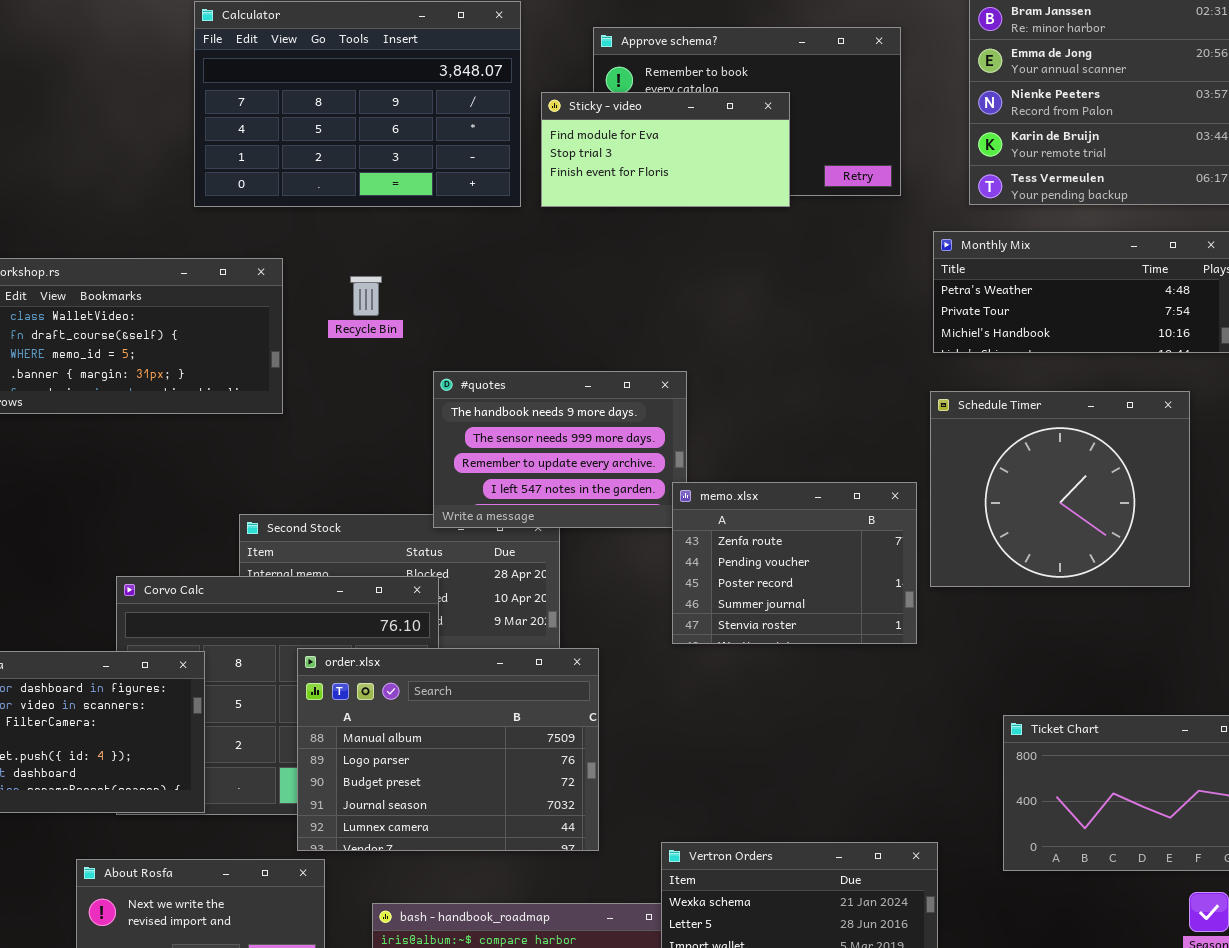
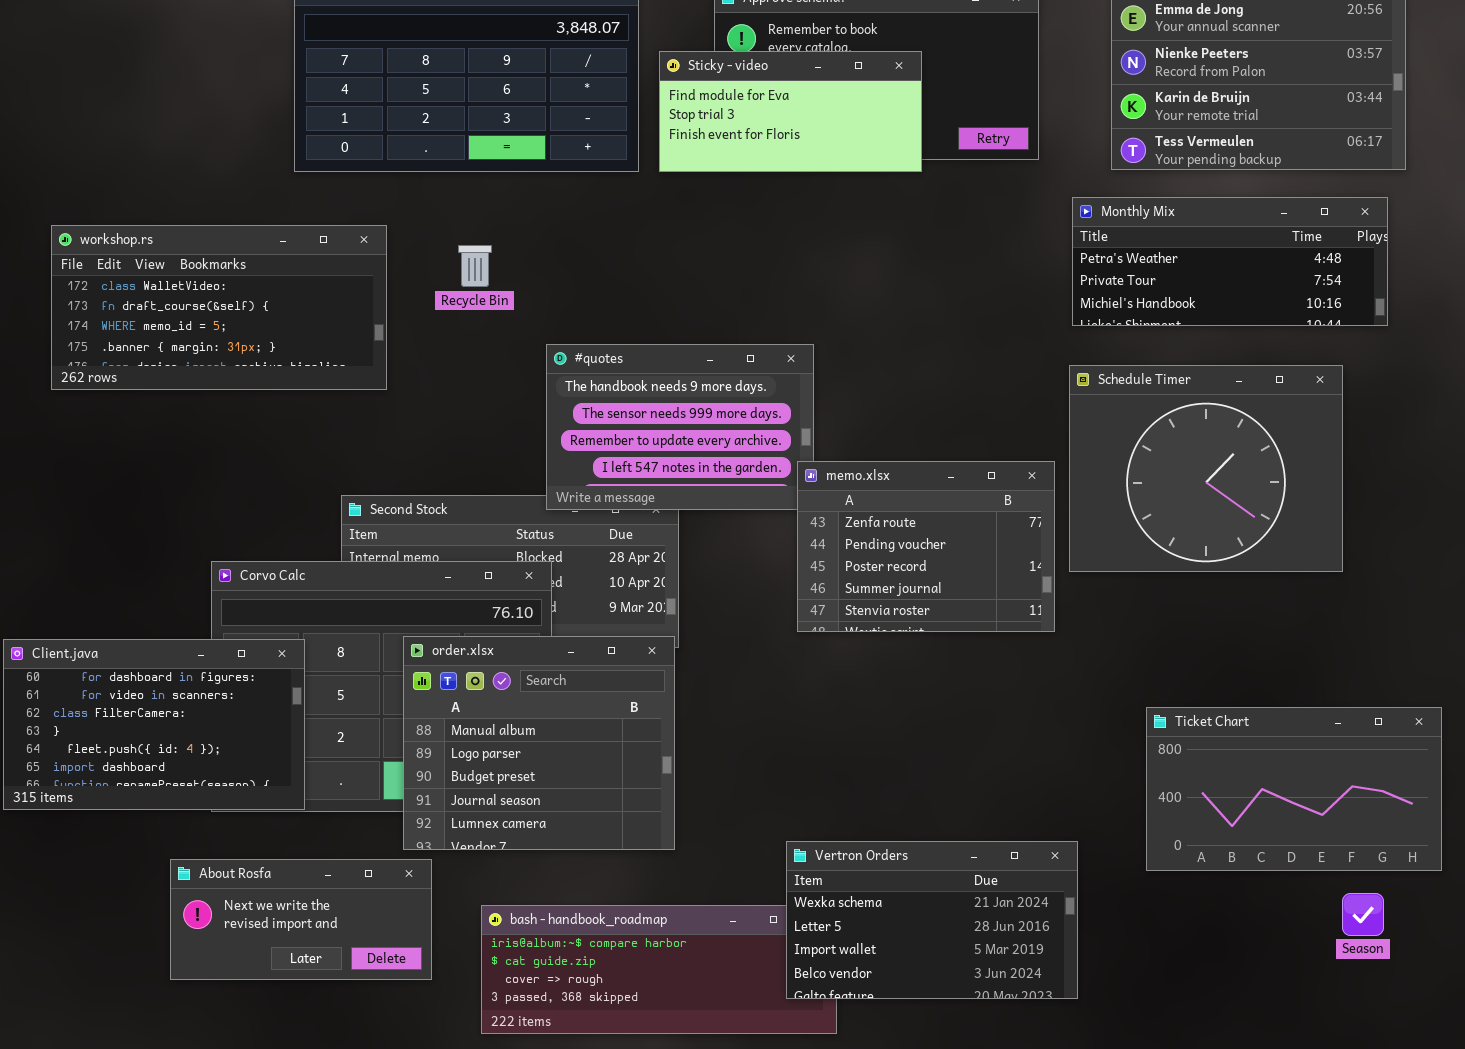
order.xlsx: [297,648,599,851] -> [403,636,675,850], resized

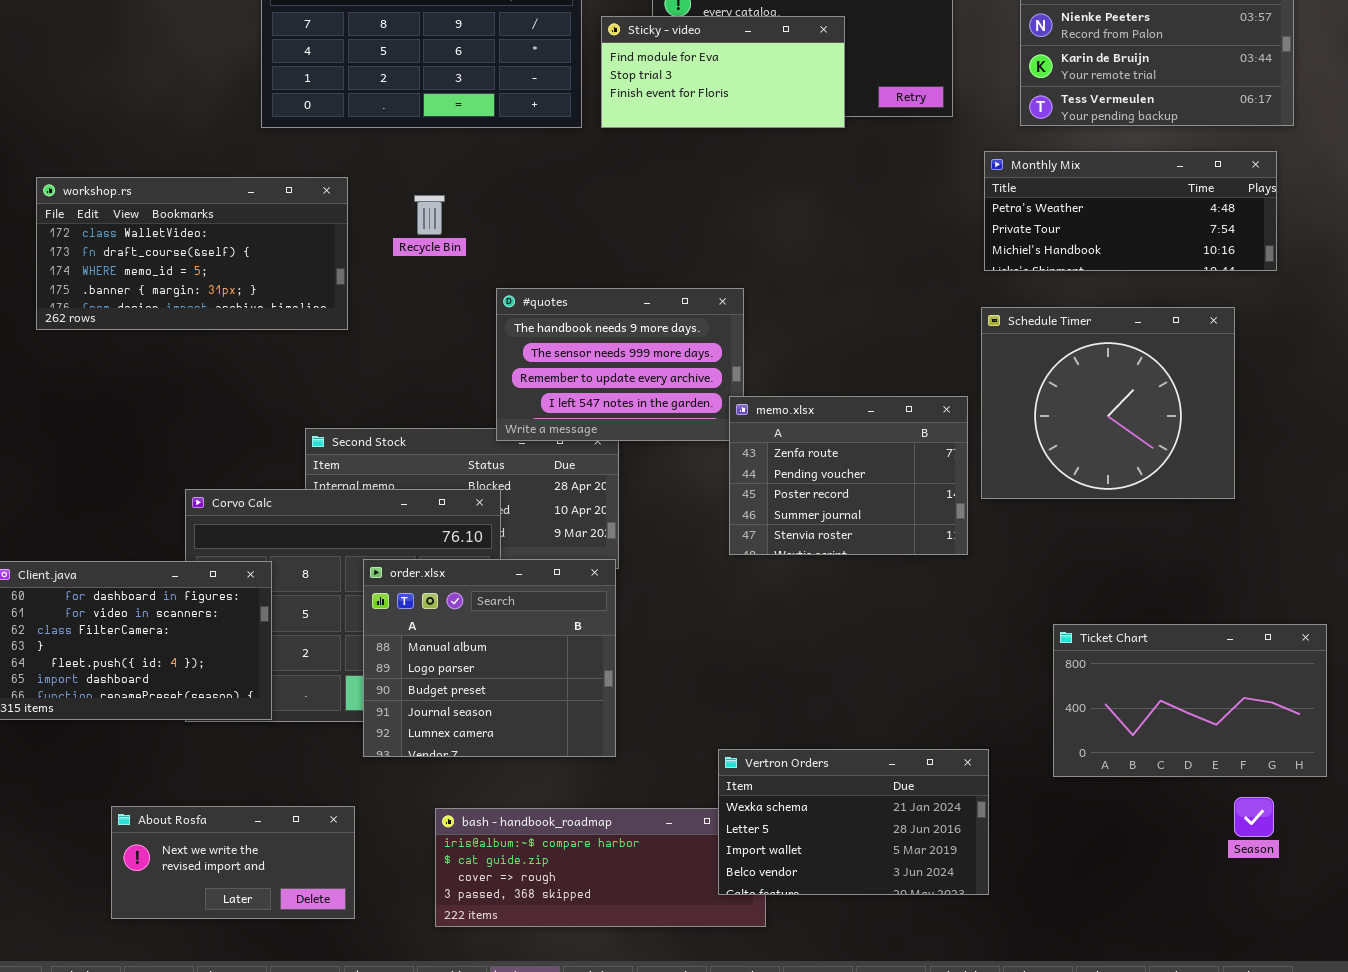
About Rosfa: [170,859,432,980] -> [111,806,355,919], moved

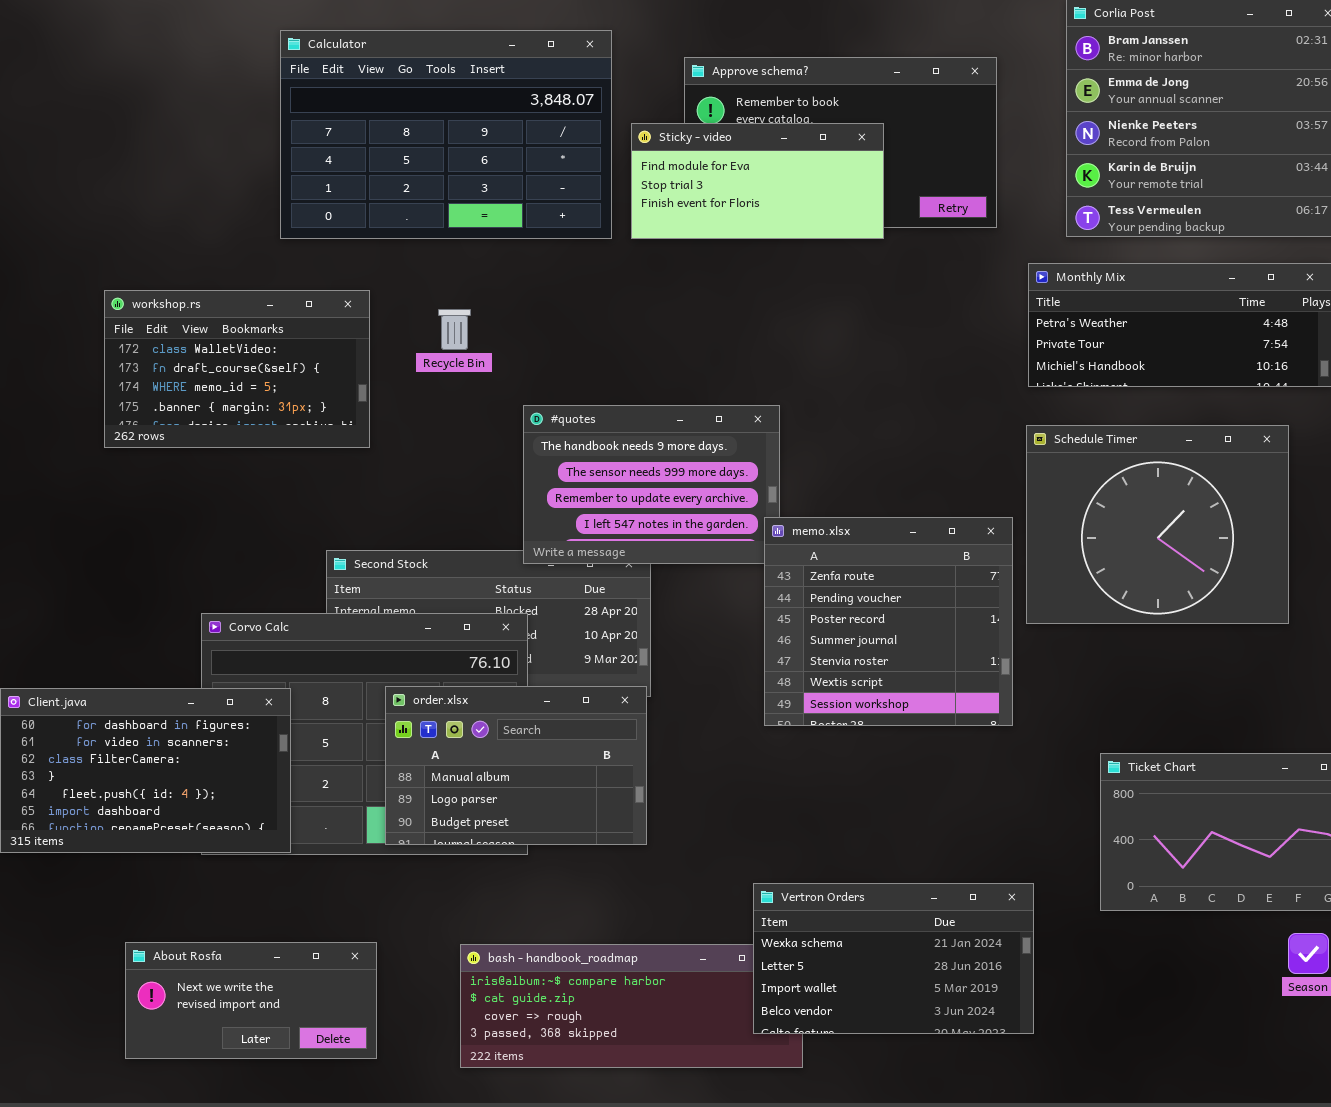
workshop.rs: [36,177,348,330] -> [104,290,370,448], resized
memo.xlsx: [729,396,968,555] -> [764,517,1013,726], resized
order.xlsx: [363,559,616,757] -> [385,686,647,845], resized

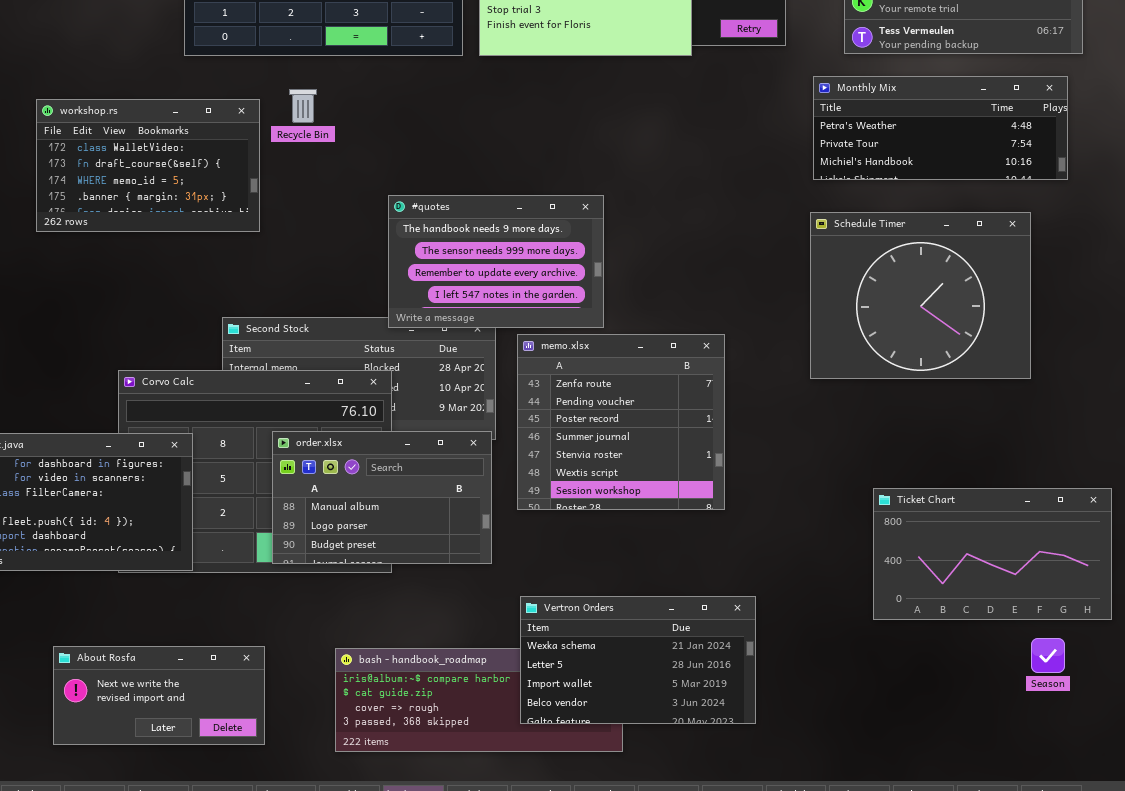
Recycle Bin: [438,309,471,350] -> [289,89,317,123], moved
memo.xlsx: [764,517,1013,726] -> [517,334,725,510], moved
Vertron Orders: [753,883,1034,1034] -> [520,596,756,724], moved

